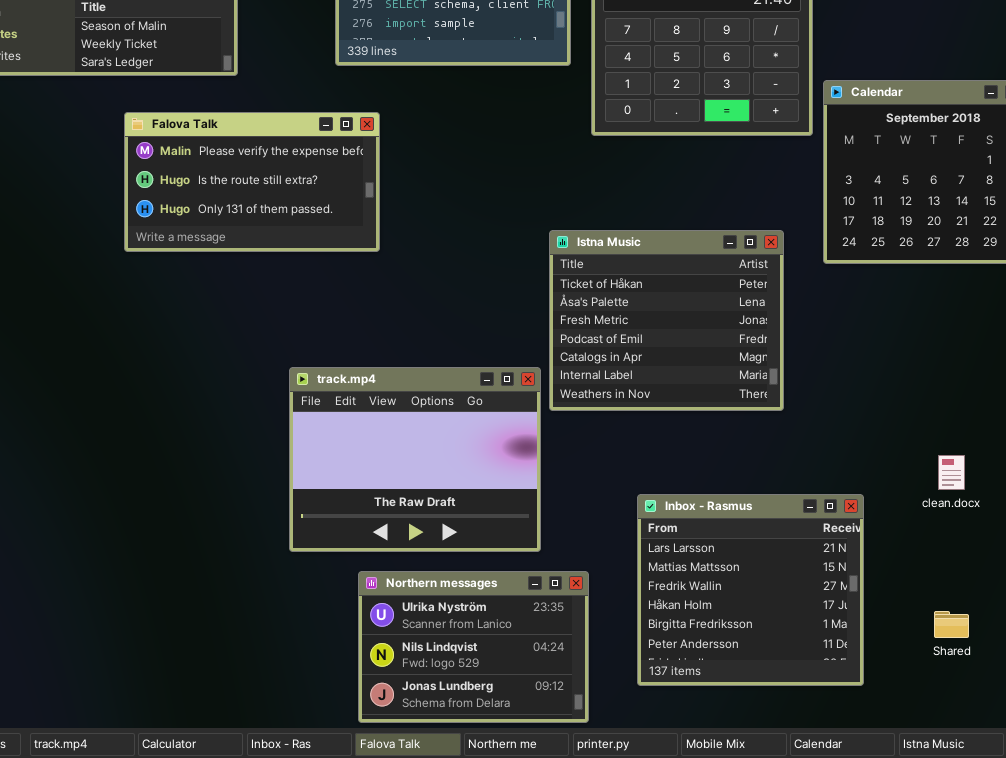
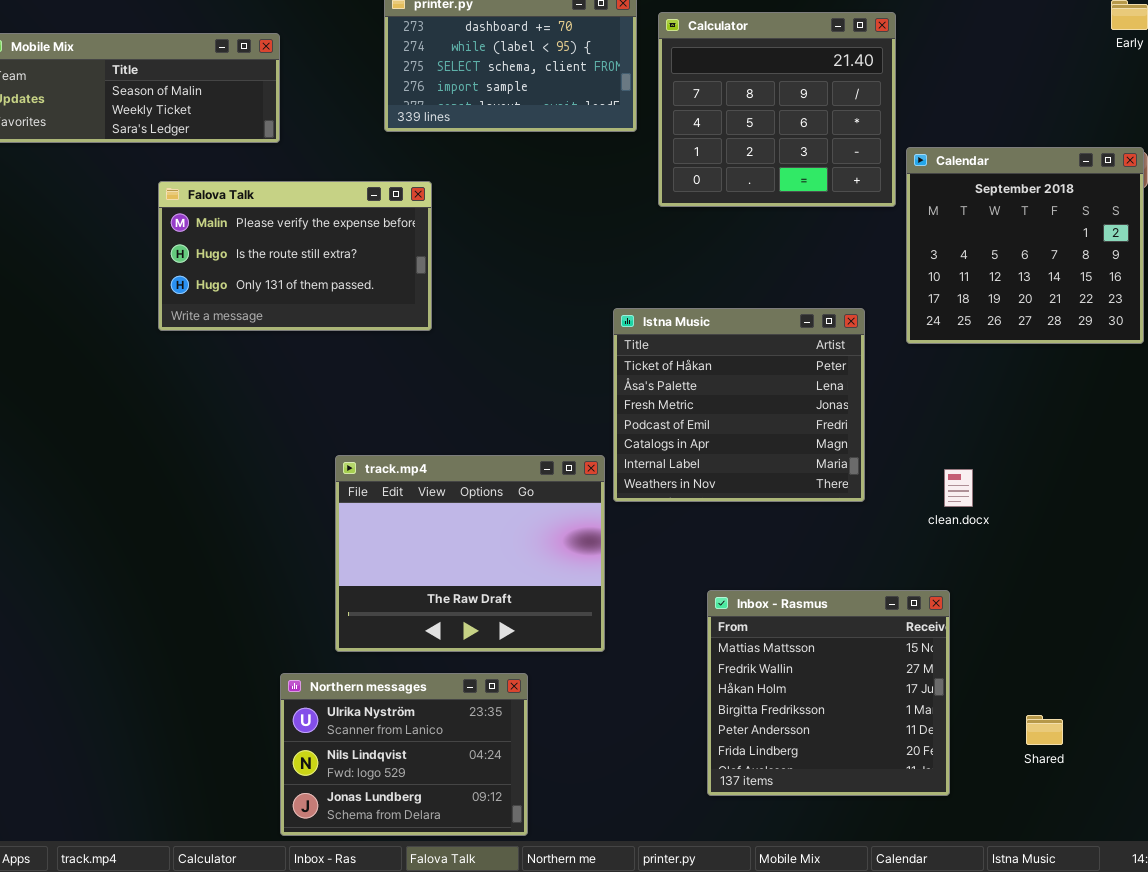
clean.docx: [938,455,965,490] -> [944,469,973,507], moved
Inbox - Rasmus: [637,494,864,686] -> [707,590,950,796], scrolled down 1 row
Northern messages: [358,571,589,723] -> [280,673,528,836], moved

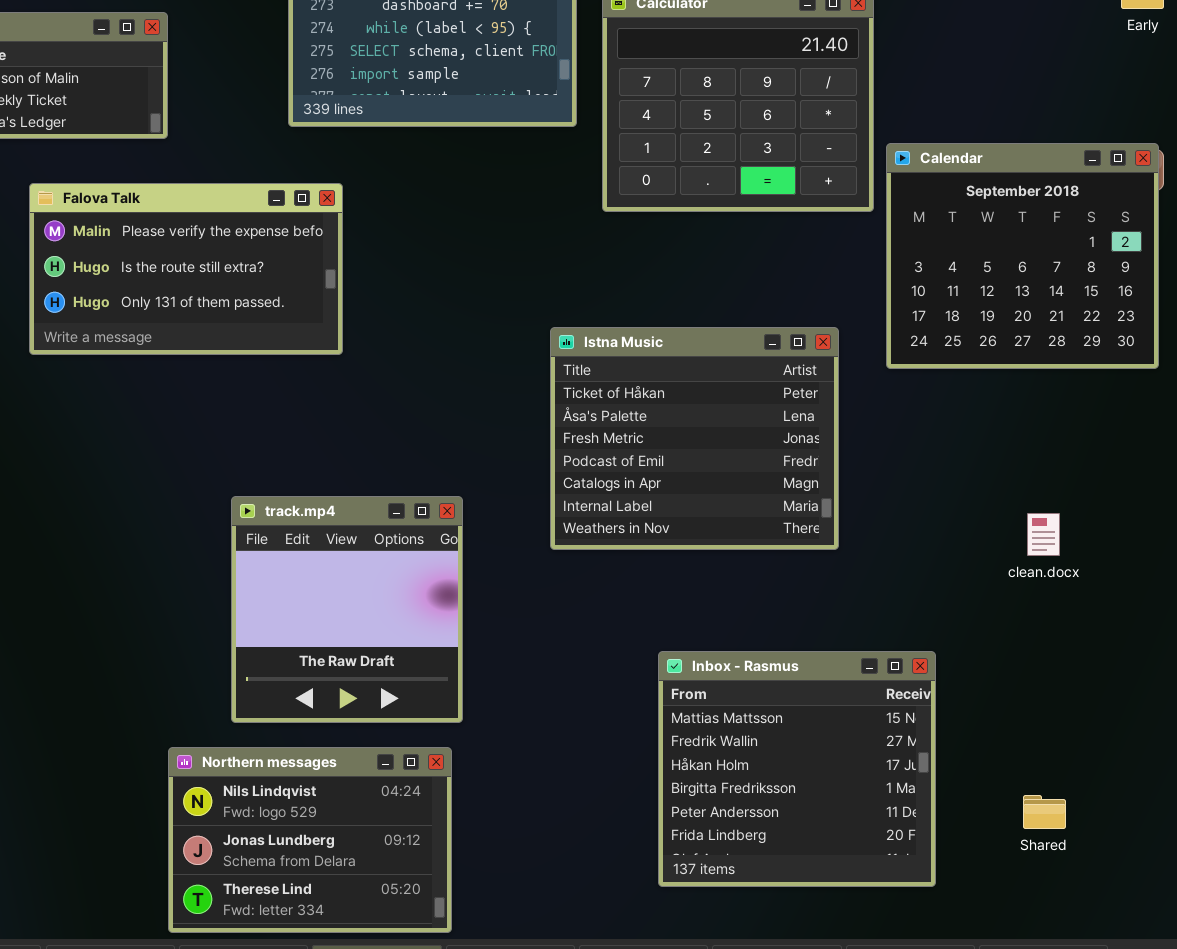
track.mp4: [335,455,605,652] -> [231,496,463,723], resized
clean.docx: [944,469,973,507] -> [1027,513,1060,556], moved
Northern messages: [280,673,528,836] -> [168,747,452,933], scrolled down 1 row

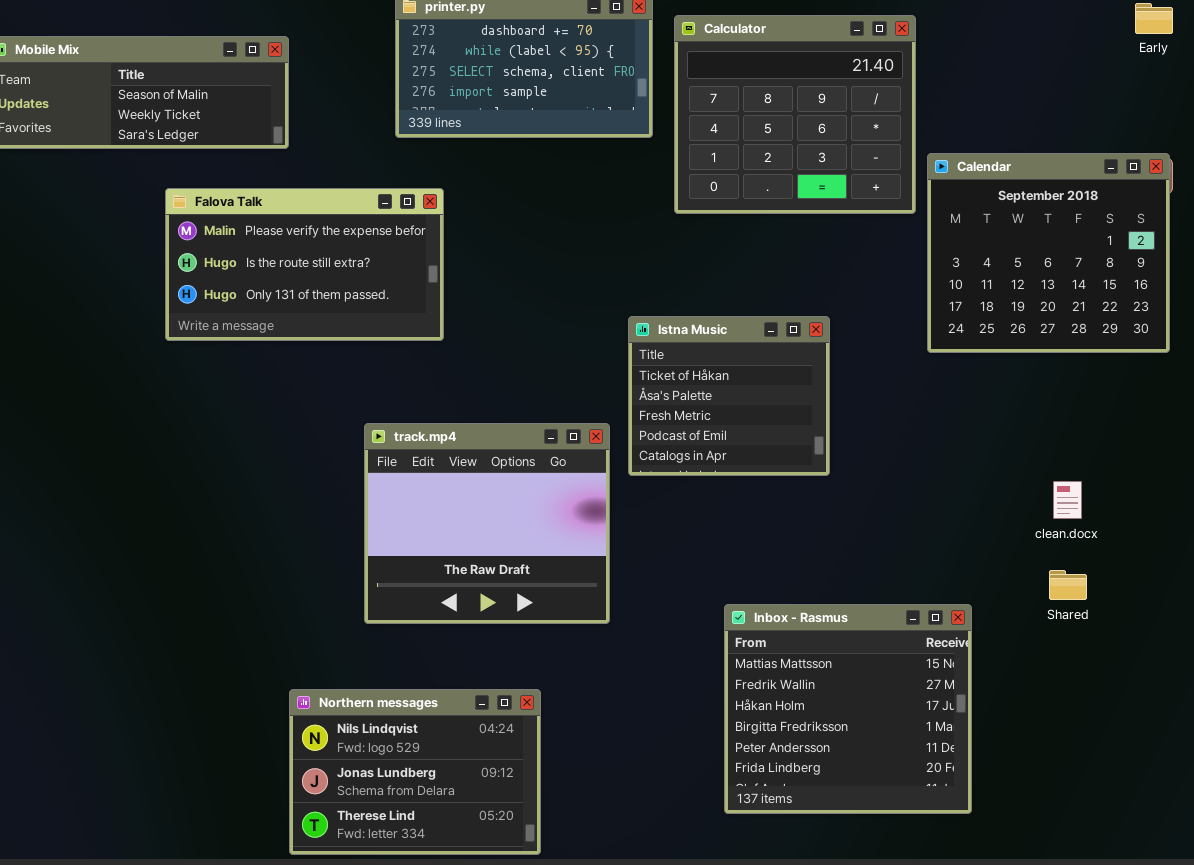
Istna Music: [550,327,839,550] -> [628,316,830,476], resized
track.mp4: [231,496,463,723] -> [364,423,610,624], moved, resized
Shared: [1023,795,1066,829] -> [1049,570,1087,600], moved

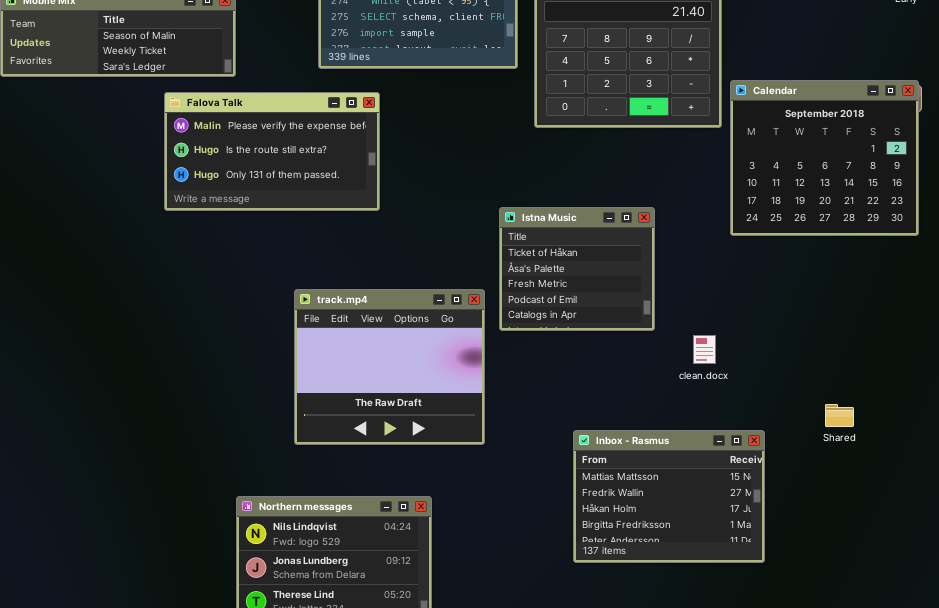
Falova Talk: [165,188,444,341] -> [164,92,380,211], moved
clean.docx: [1053,481,1082,519] -> [693,335,716,364], moved
Inbox - Rasmus: [724,604,972,814] -> [573,430,765,563], resized

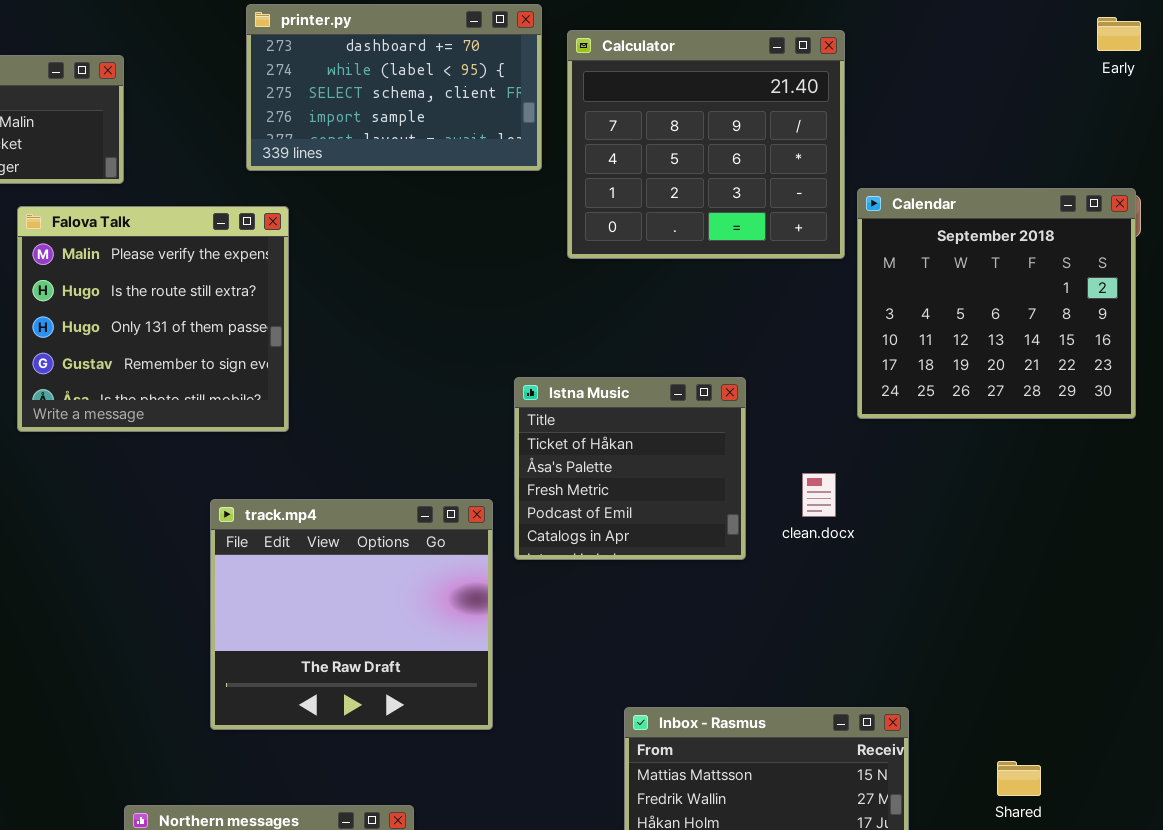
Falova Talk: [164,92,380,211] -> [17,206,289,432], resized
clean.docx: [693,335,716,364] -> [802,473,836,517], moved
Shared: [825,404,854,427] -> [997,761,1041,796], moved

